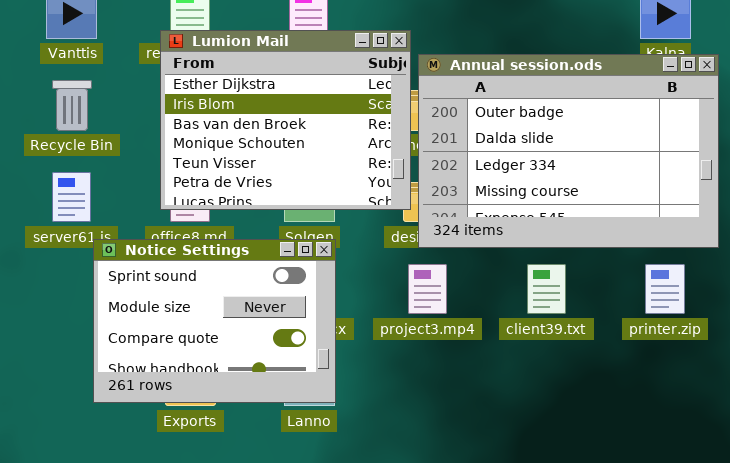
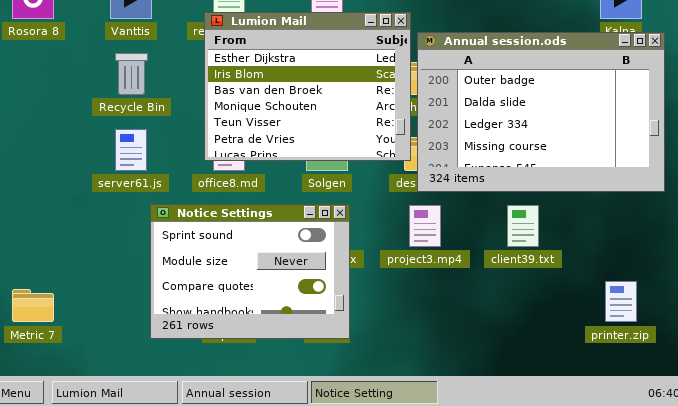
Notice Settings: [93,239,336,403] -> [150,204,350,339], moved
printer.zip: [645,264,685,314] -> [605,281,637,322], moved

